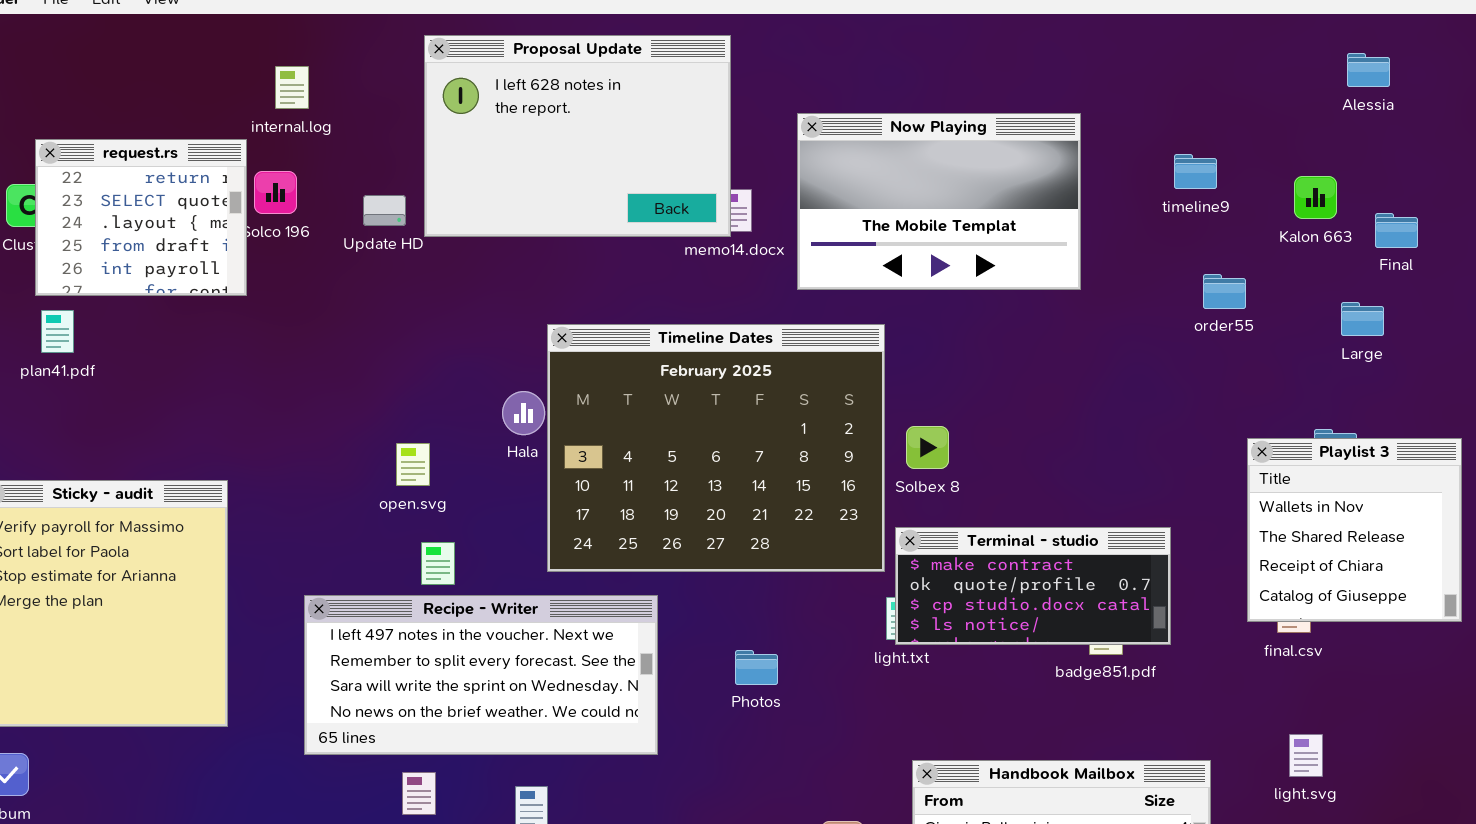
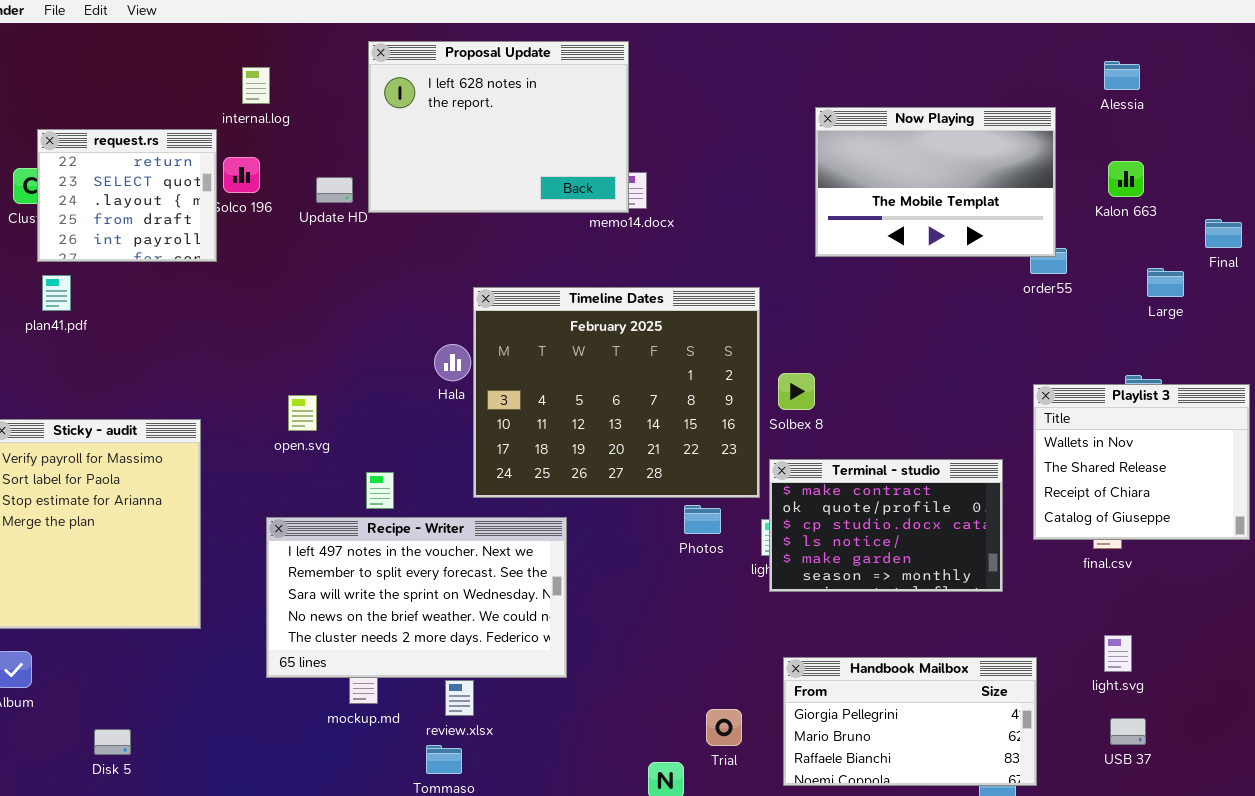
Alessia: [1347,53,1390,87] -> [1104,61,1140,90], moved
Now Playing: [797,113,1081,290] -> [815,107,1056,257], moved
Final: [1375,213,1418,248] -> [1205,219,1242,248], moved
Playlist 3: [1247,438,1462,622] -> [1033,384,1250,540], resized
open.svg: [396,443,430,486] -> [288,395,317,431], moved
Terminal - studio: [895,527,1171,645] -> [769,459,1003,592], resized
Recipe - Writer: [304,595,658,755] -> [266,517,567,678], resized
Photos: [735,650,778,685] -> [684,505,721,534], moved

